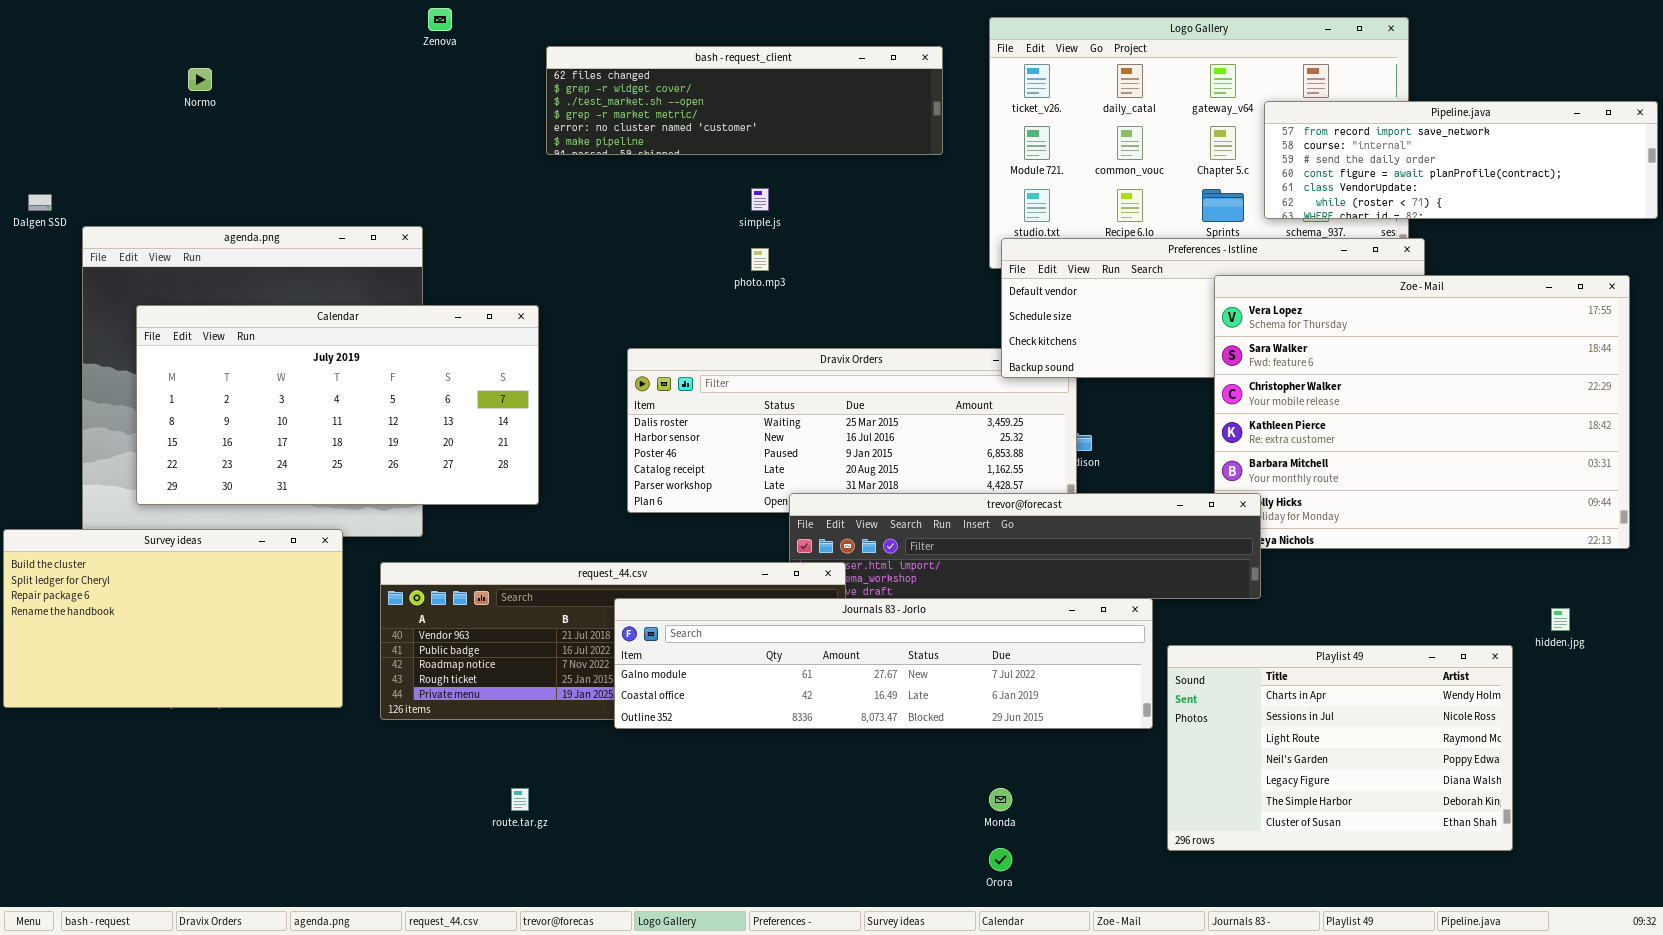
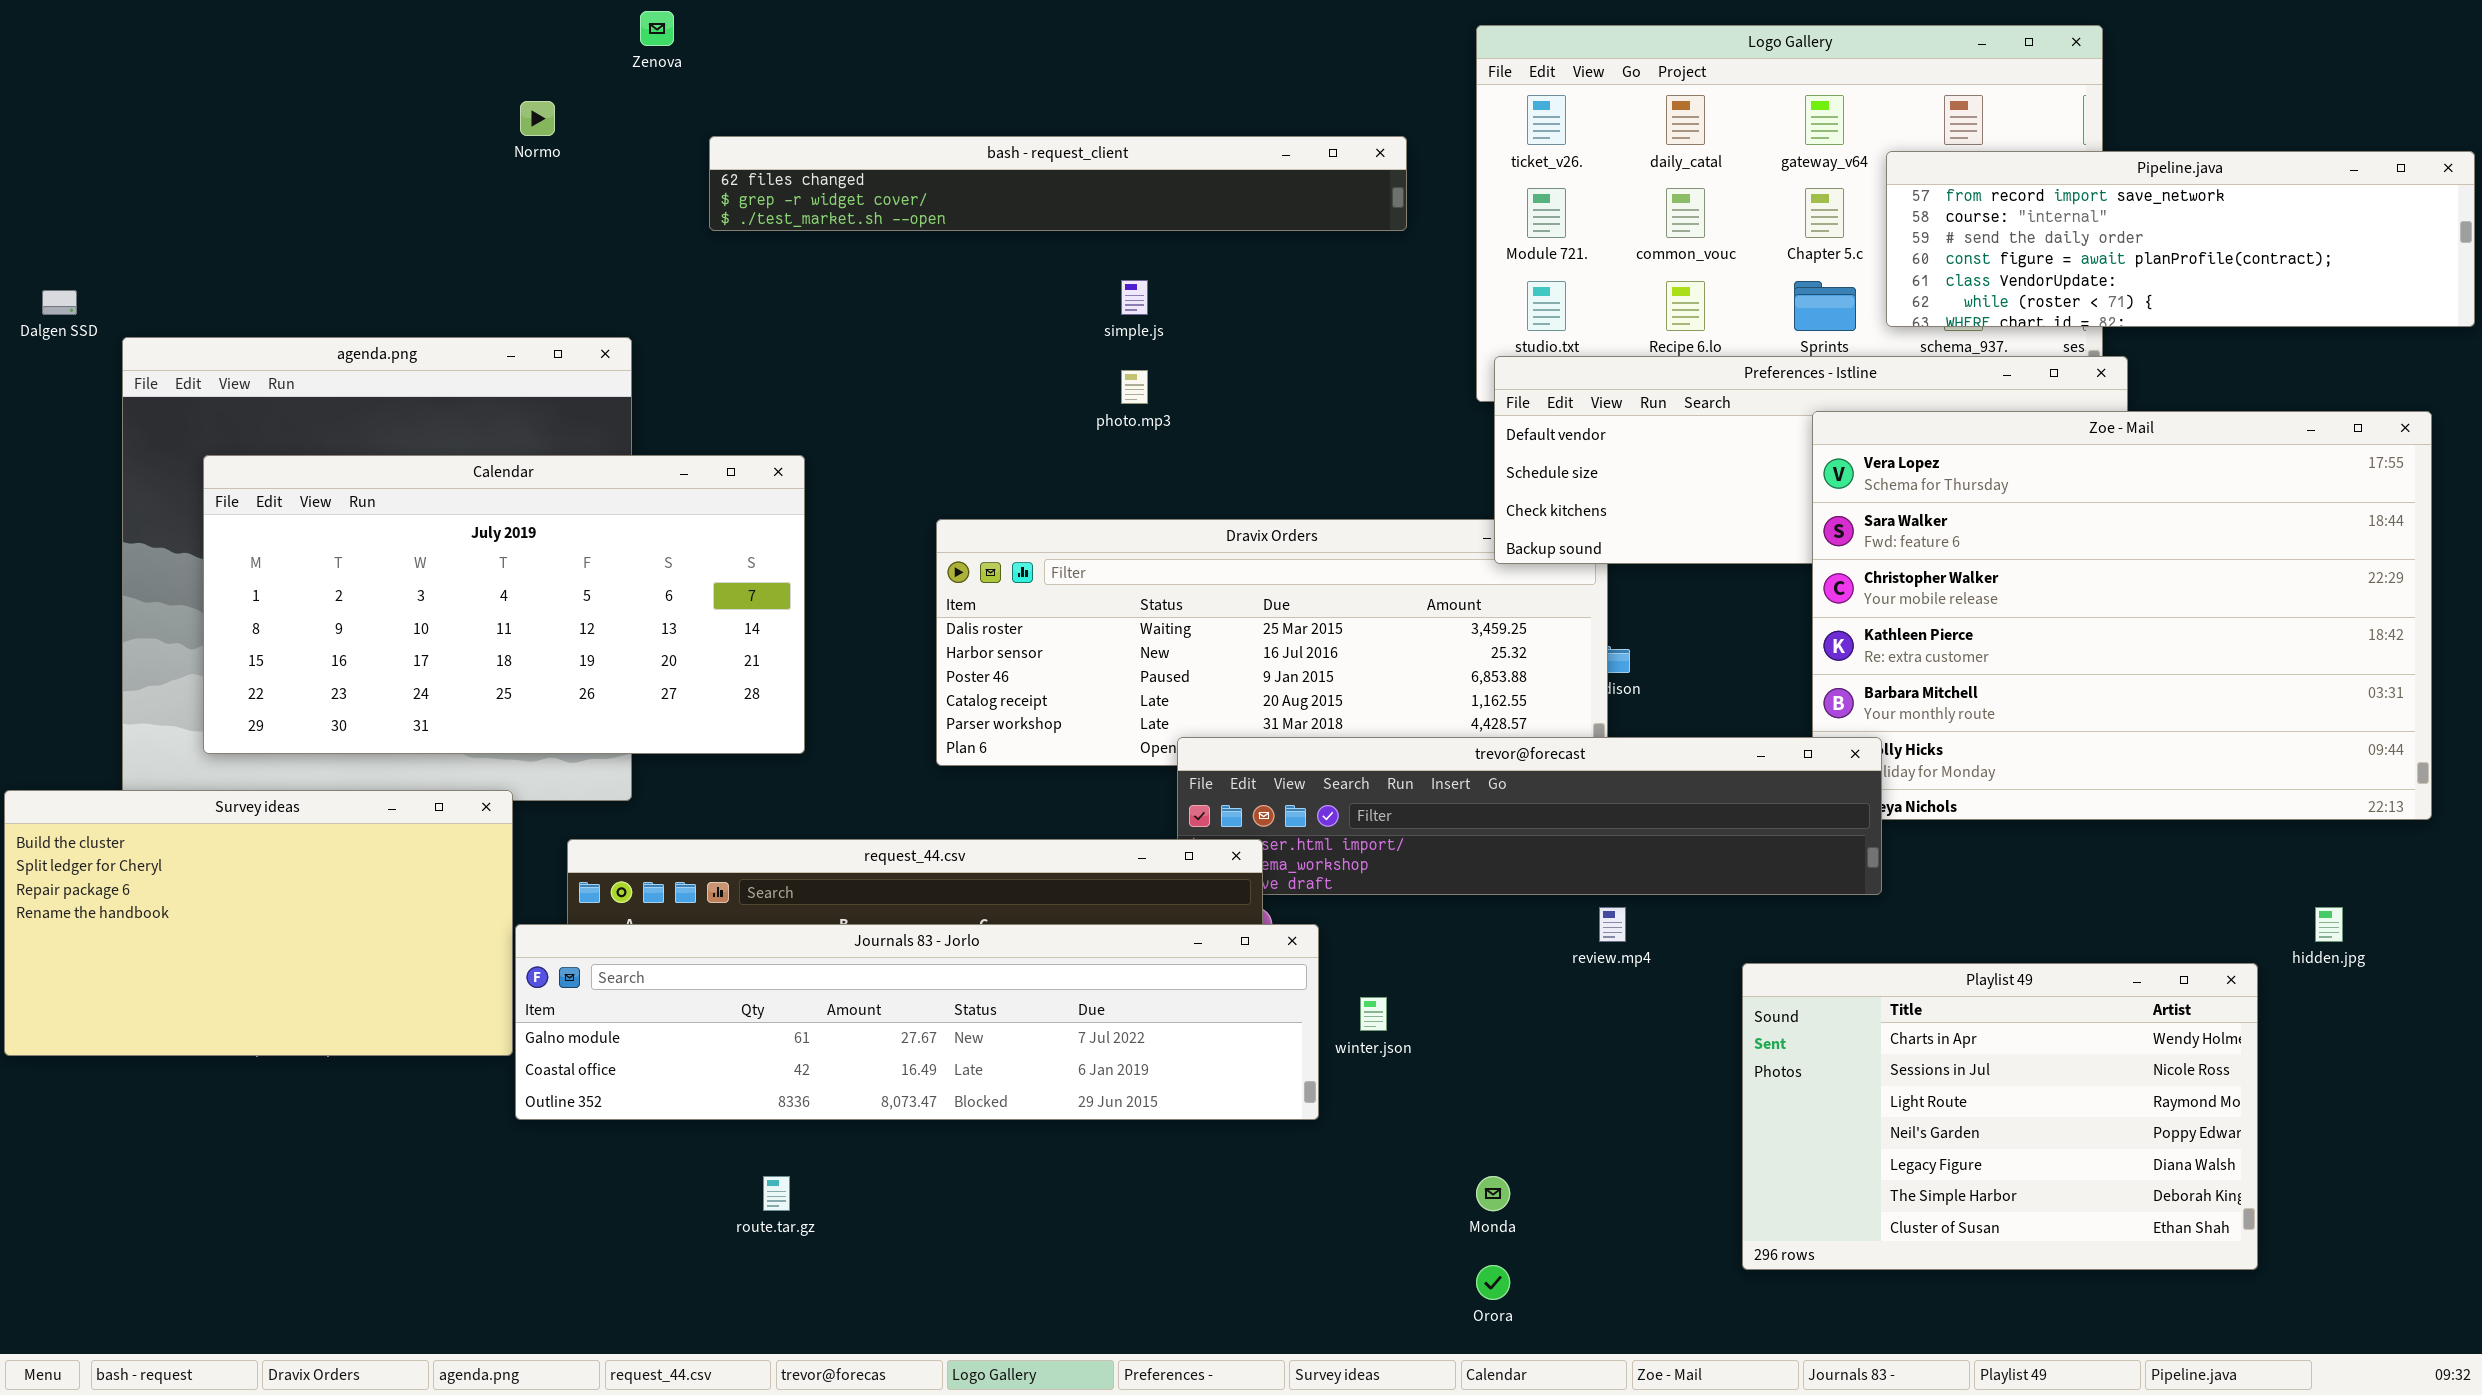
bash - request_client: [546,46,943,155] -> [709,136,1407,231], resized
Normo: [188,68,212,91] -> [520,101,555,136], moved
Journals 83 - Jorlo: [614,598,1153,729] -> [515,924,1319,1120], moved

